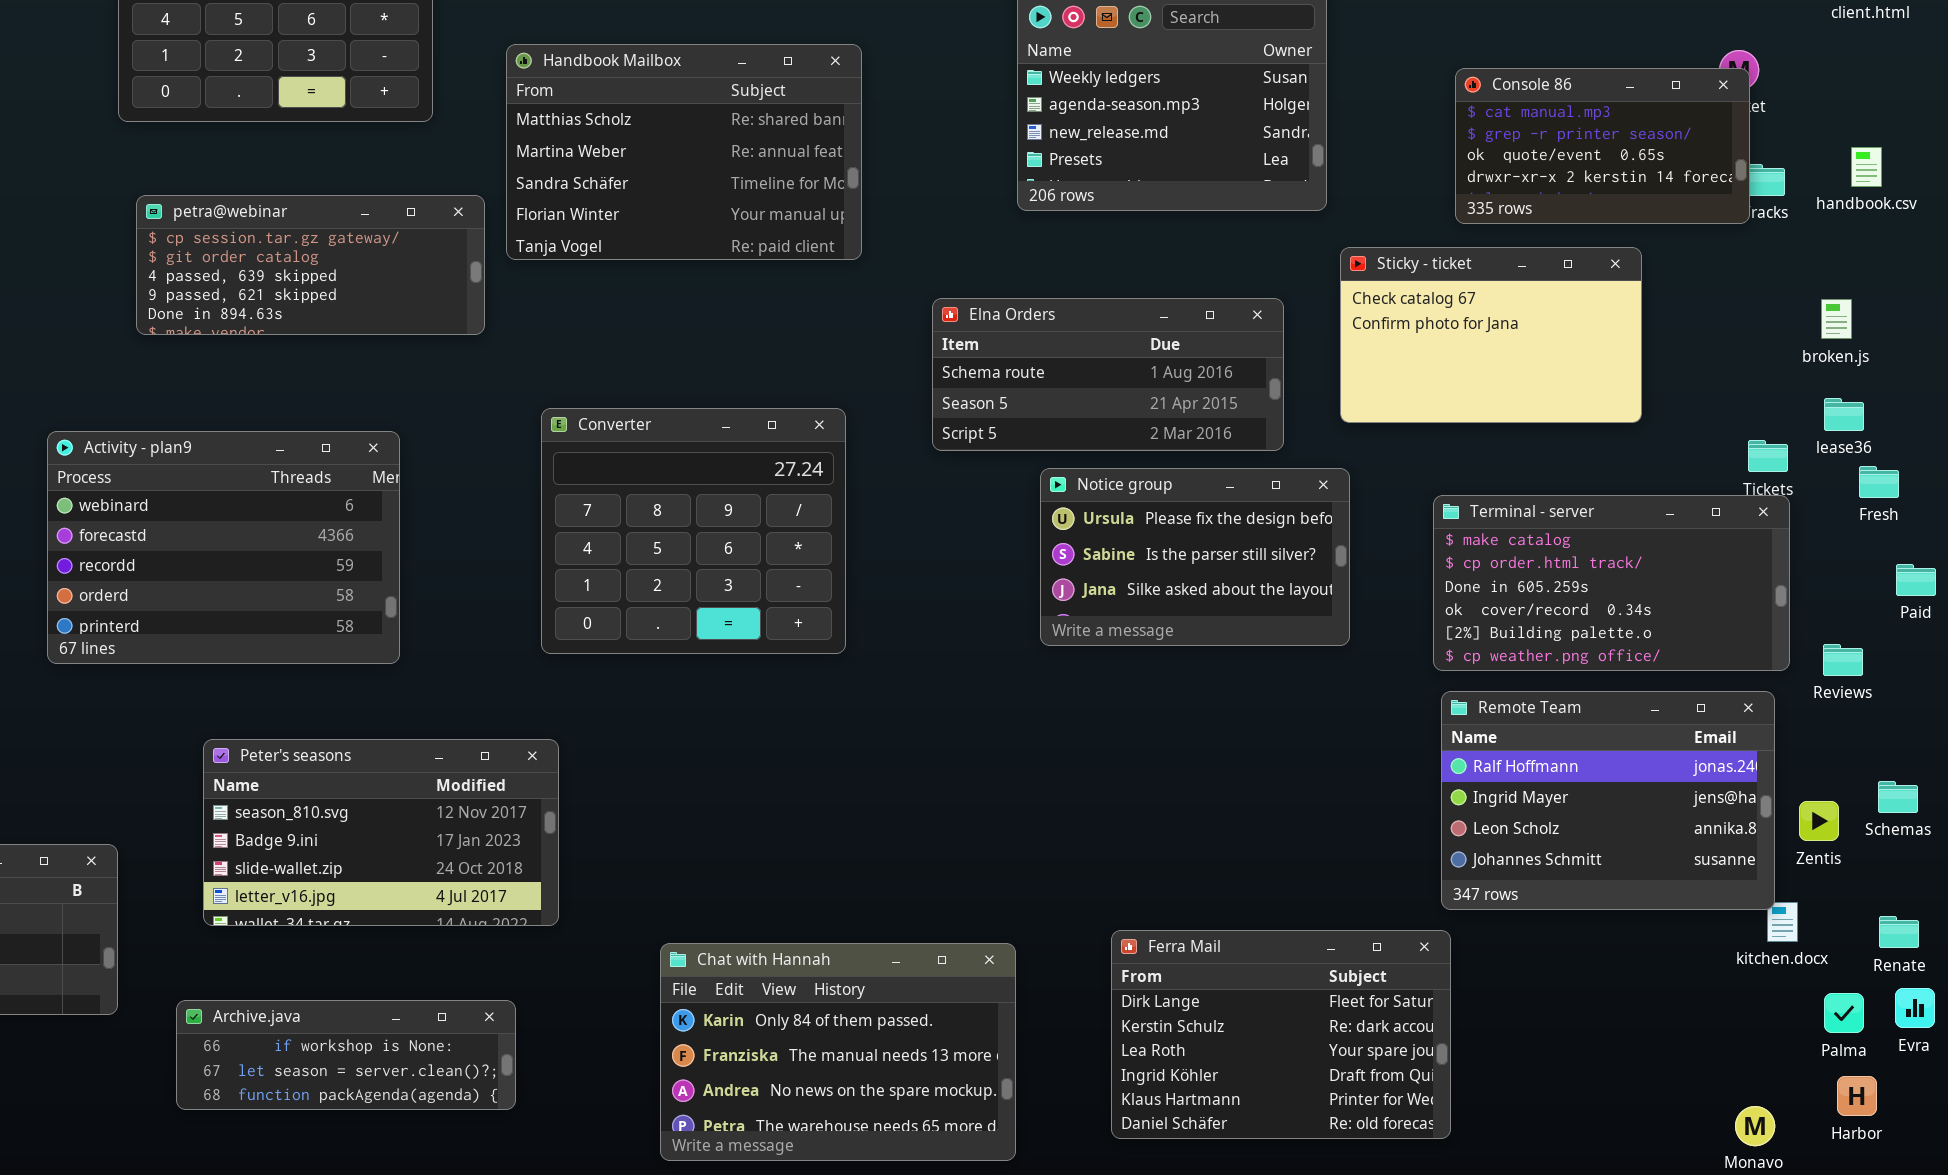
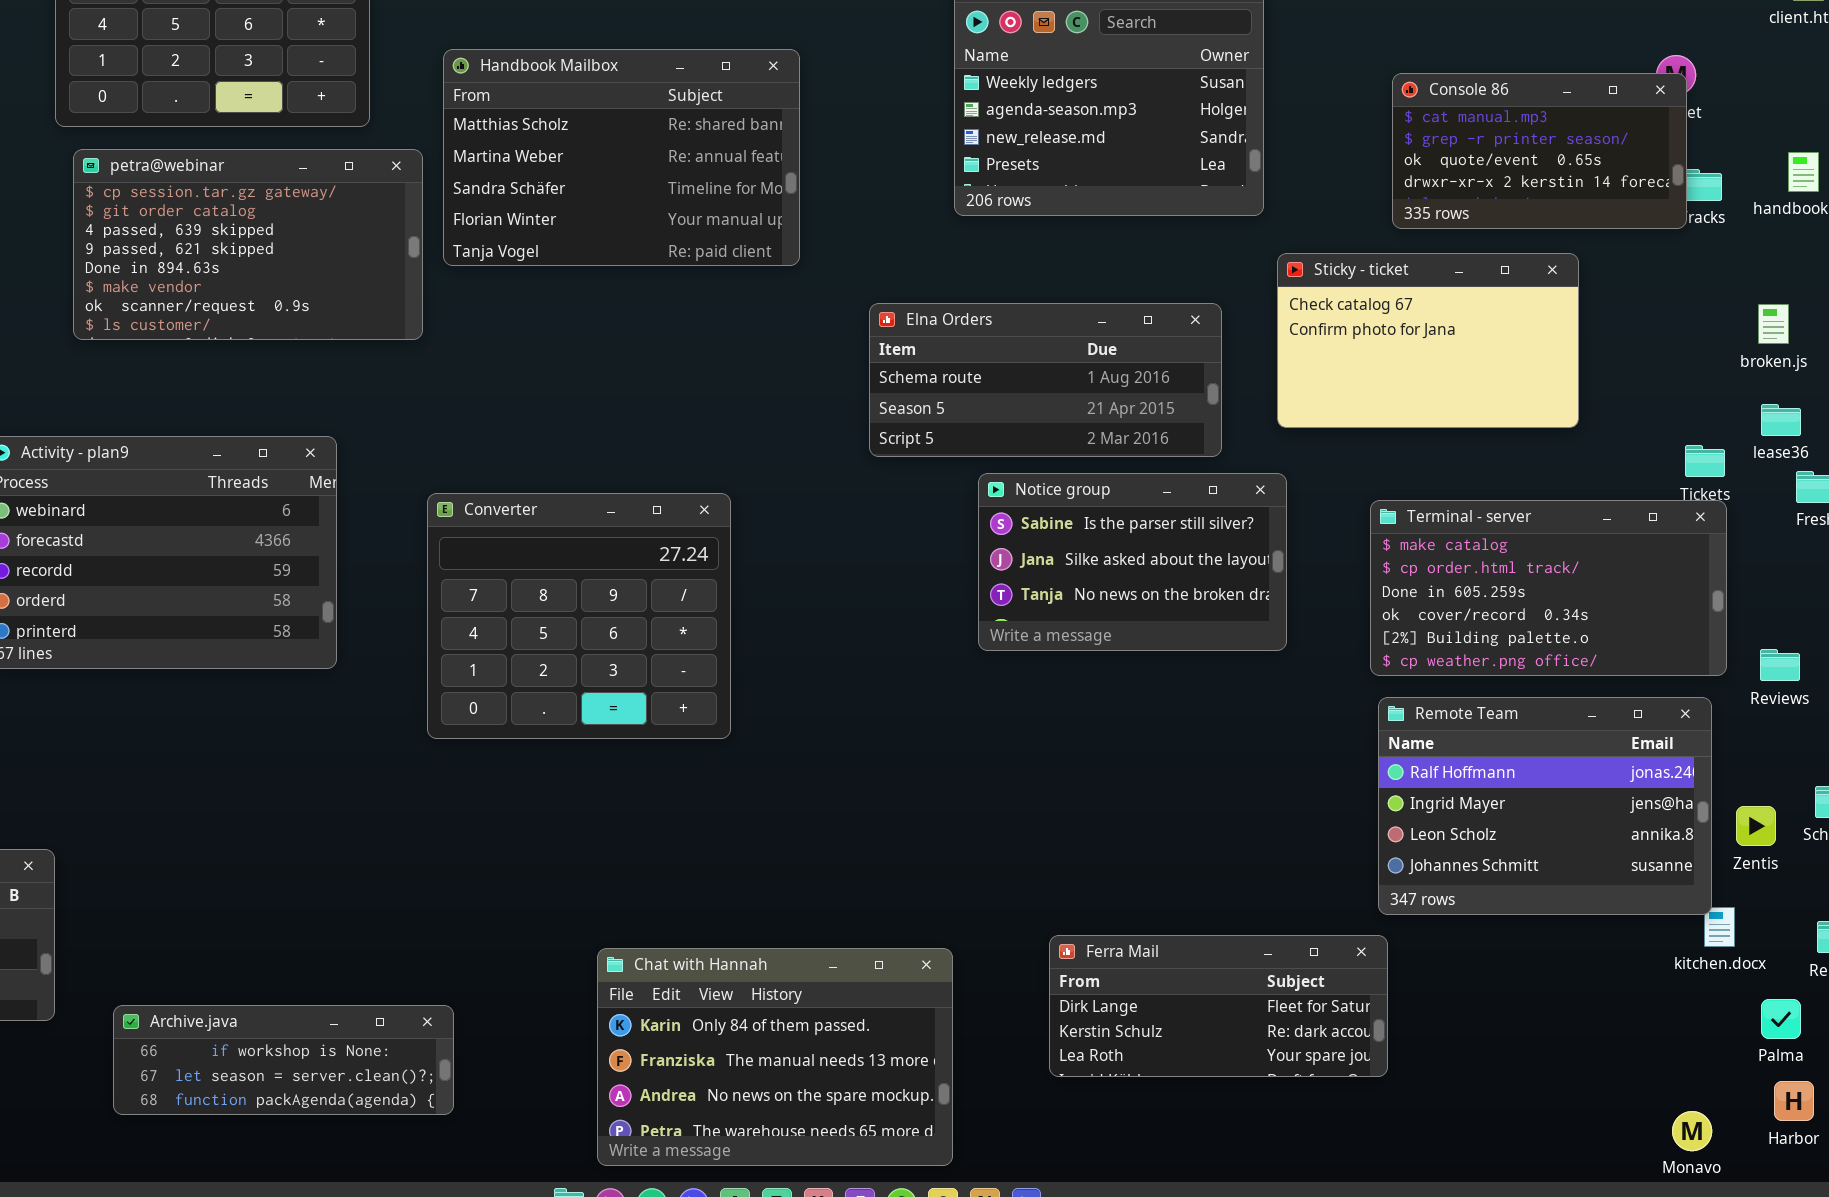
petra@webinar: [136,195,485,335] -> [73,149,423,340], resized
Converter: [541,408,846,654] -> [427,493,731,739], moved
Notice group: [1040,468,1350,646] -> [978,473,1287,651], scrolled down 1 row
Peter's seasons: [203,739,559,926] -> none, closed
Ferra Mail: [1111,930,1451,1139] -> [1049,935,1388,1077], resized

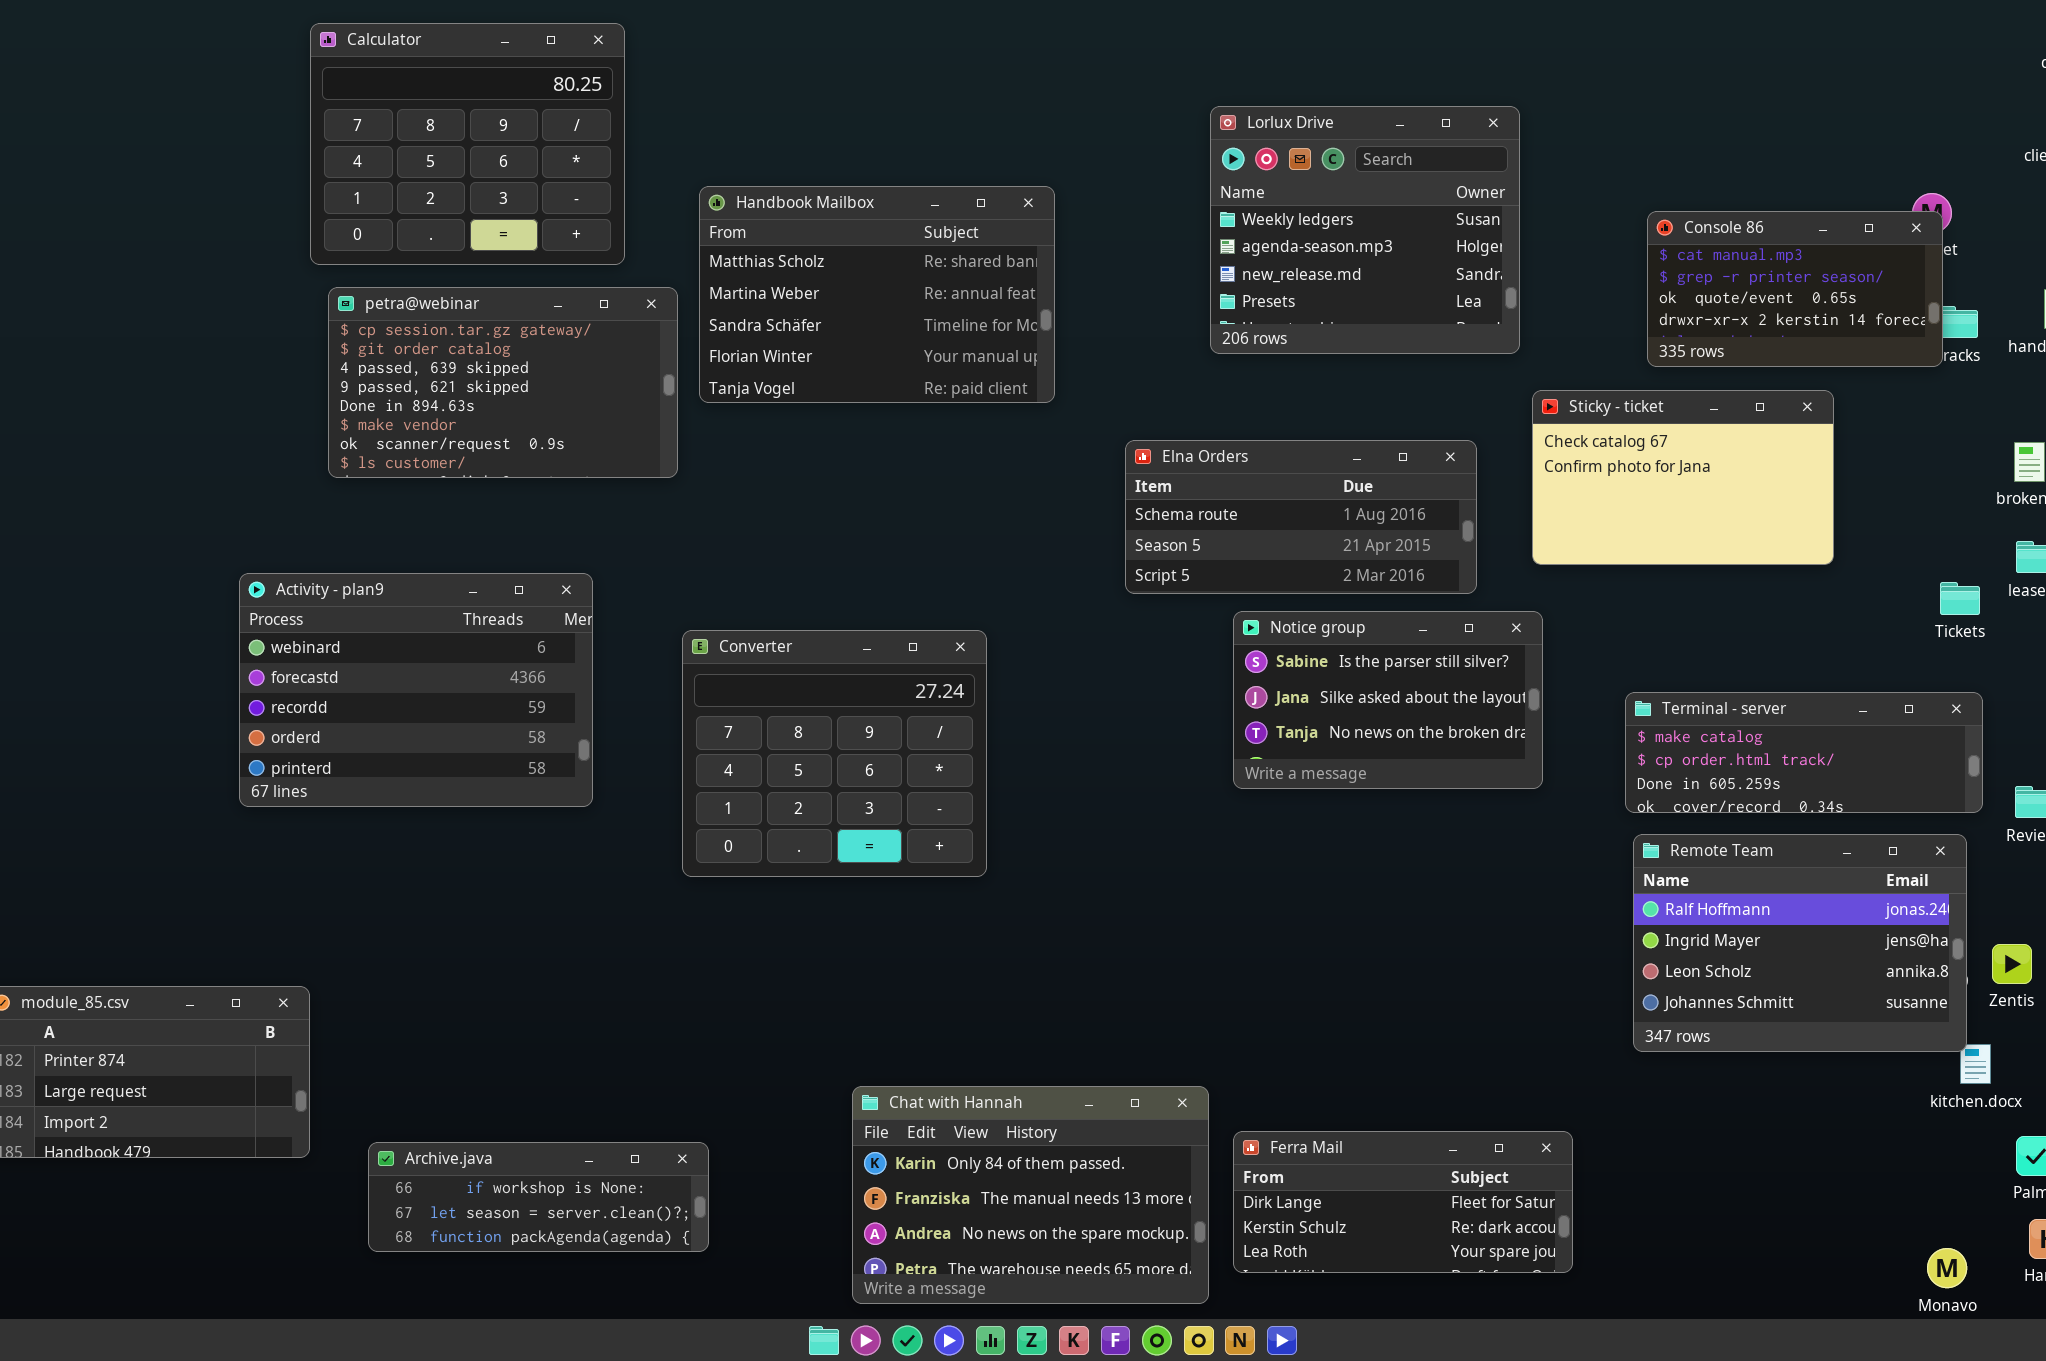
Terminal - server: [1370,500,1727,676] -> [1625,692,1983,813], resized
Ferra Mail: [1049,935,1388,1077] -> [1233,1131,1573,1273], moved

